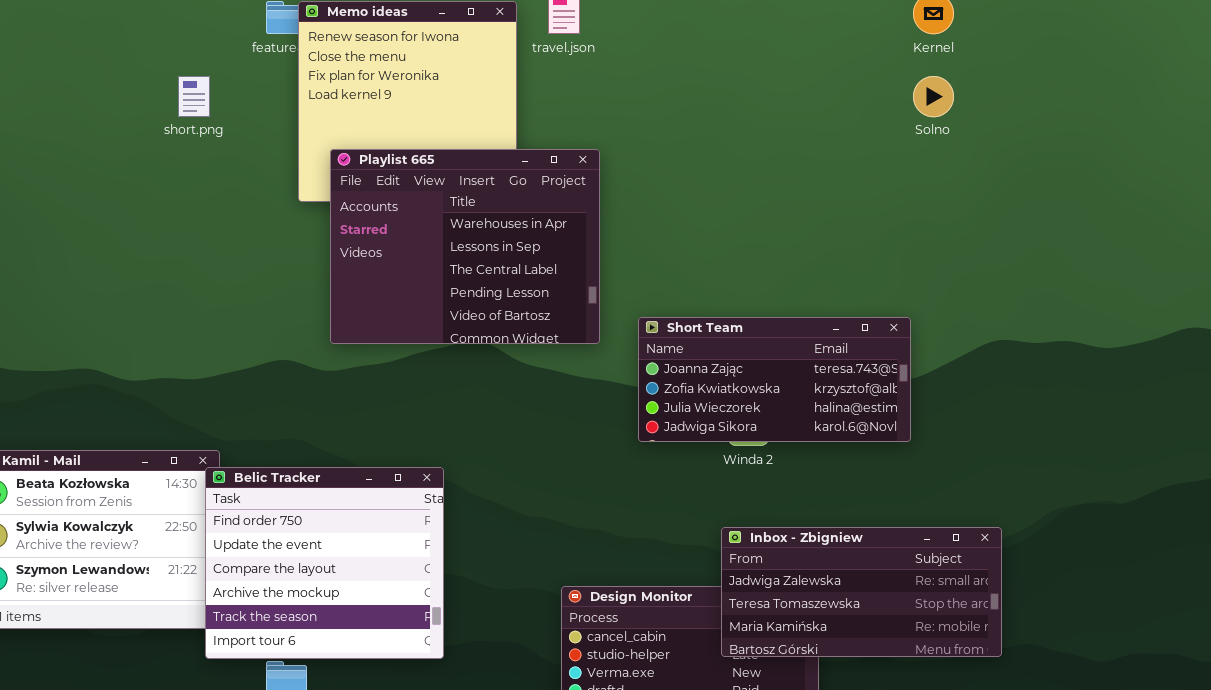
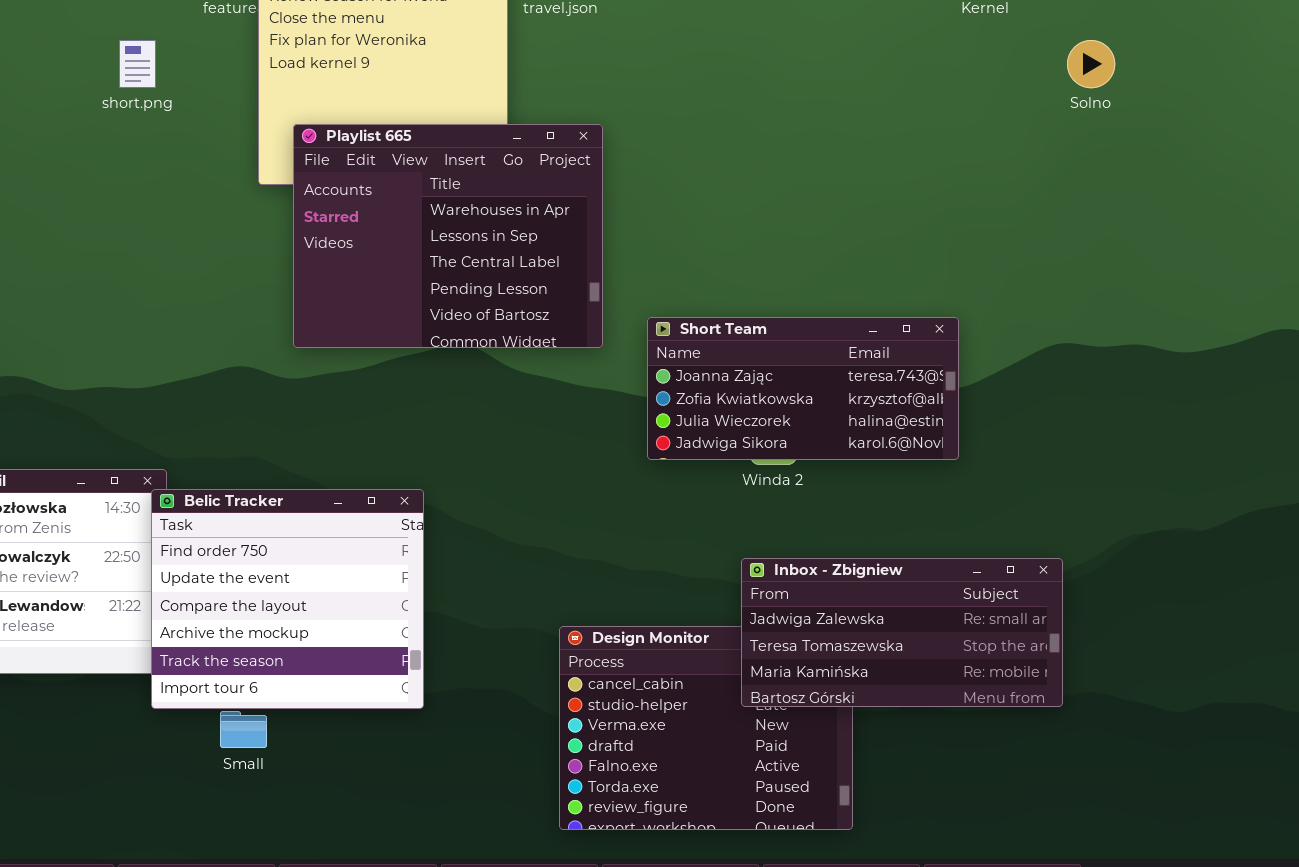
Solno: [913,76,954,117] -> [1067,40,1115,88], moved

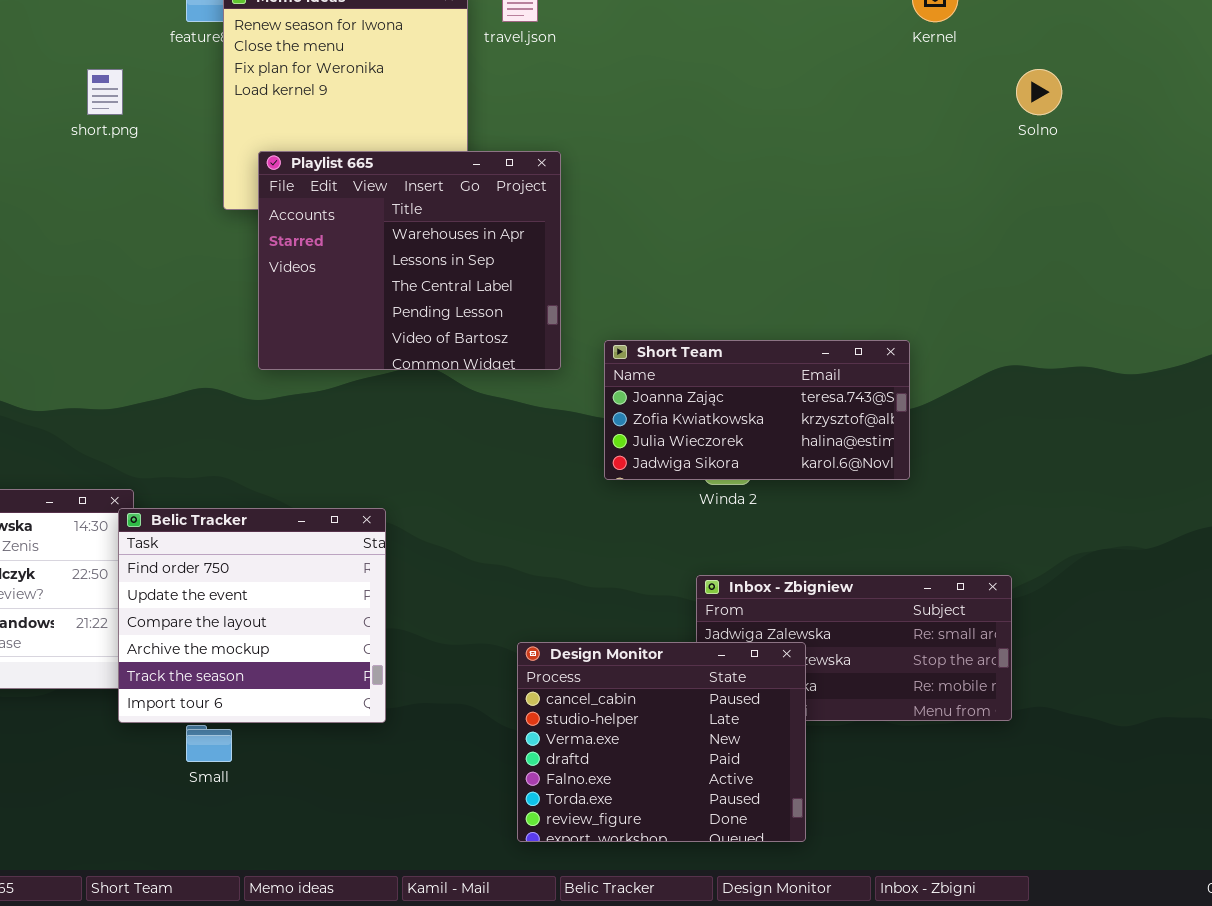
Design Monitor: [559,626,853,830] -> [517,642,806,842], raised

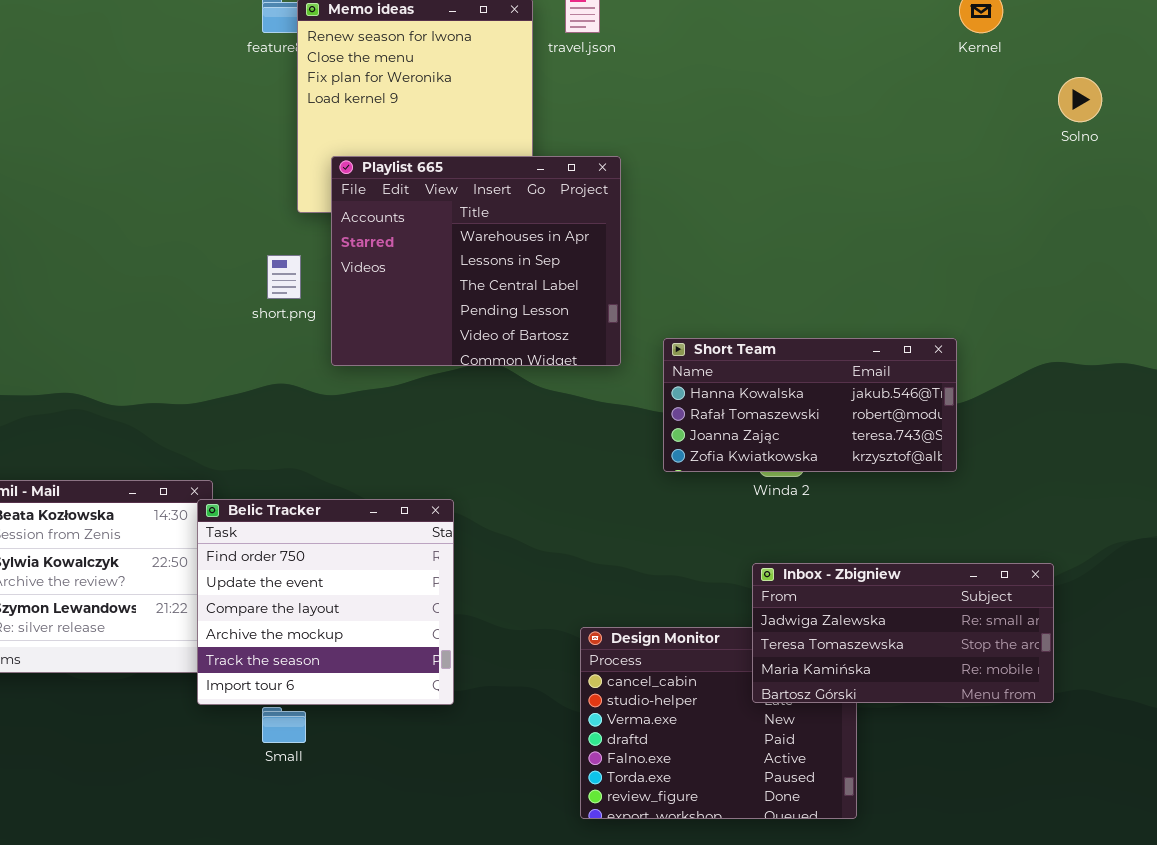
short.png: [87,69,123,115] -> [267,255,301,299], moved
Short Team: [604,340,910,480] -> [663,338,957,472], scrolled up 2 rows
Inbox - Zbigniew: [696,575,1012,721] -> [752,563,1054,703], raised

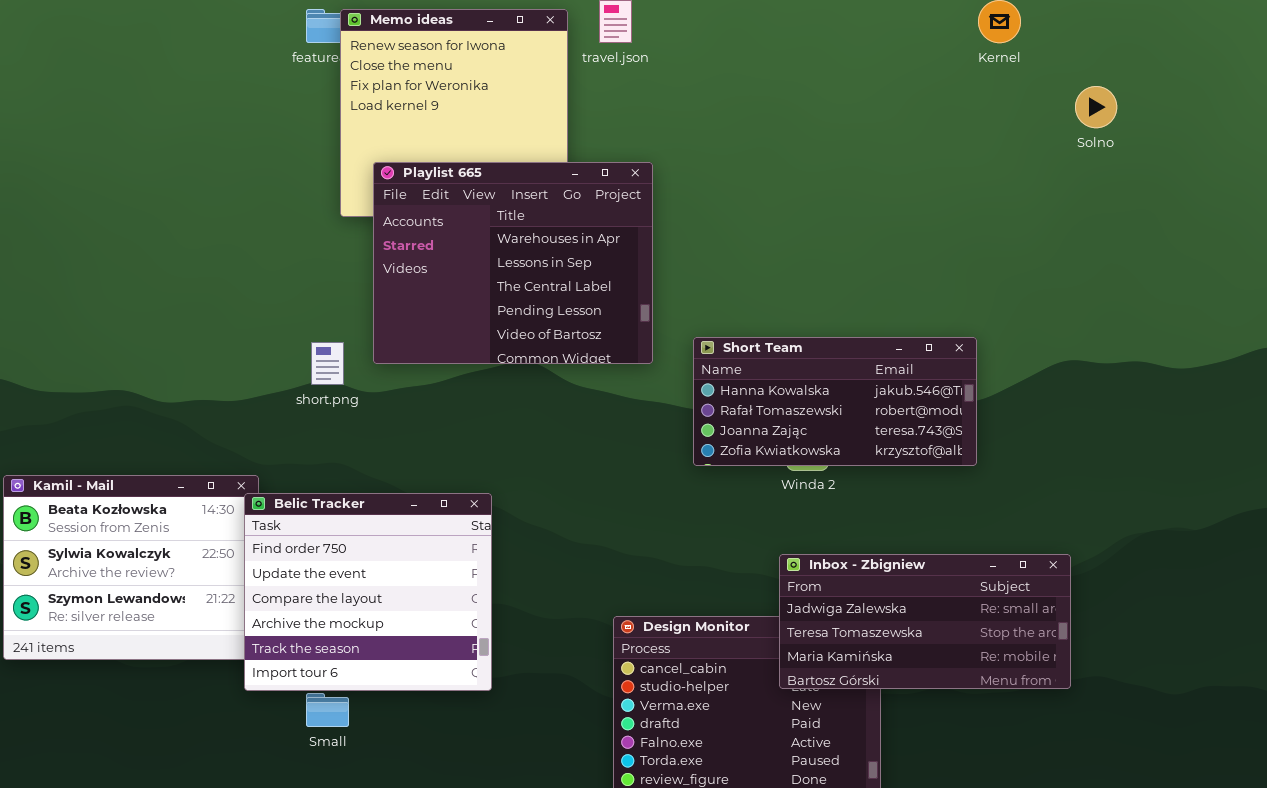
short.png: [267,255,301,299] -> [311,342,344,385], moved

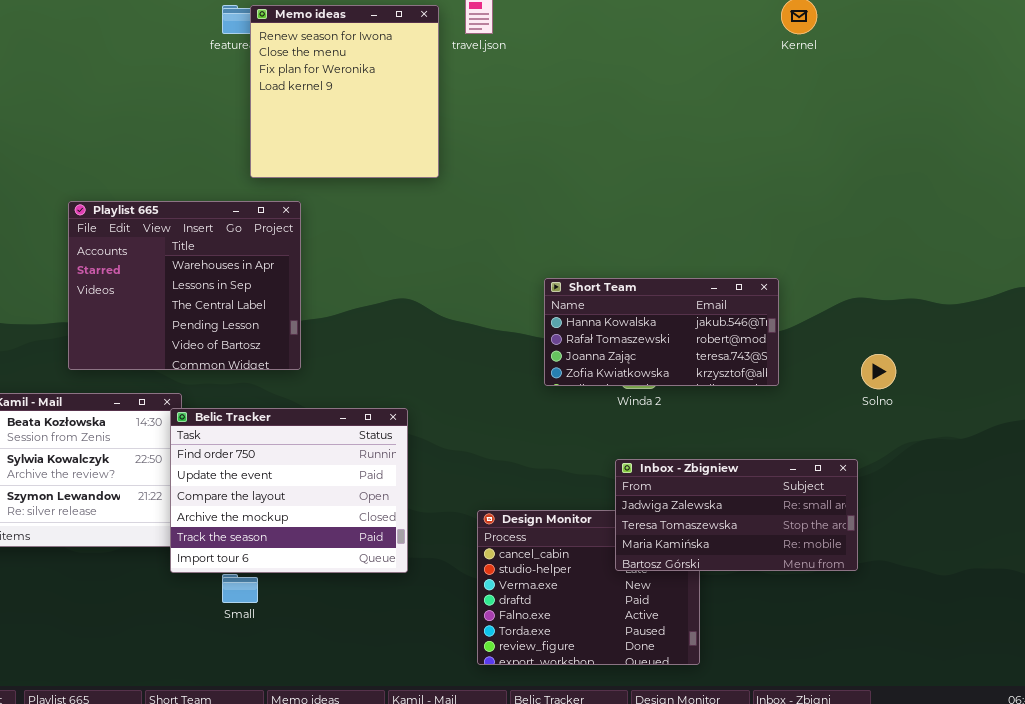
Solno: [1075,86,1117,128] -> [861,354,896,389], moved
Playlist 665: [373,162,653,364] -> [68,201,301,370], moved
Belic Tracker: [244,493,492,691] -> [170,408,408,573], resized

